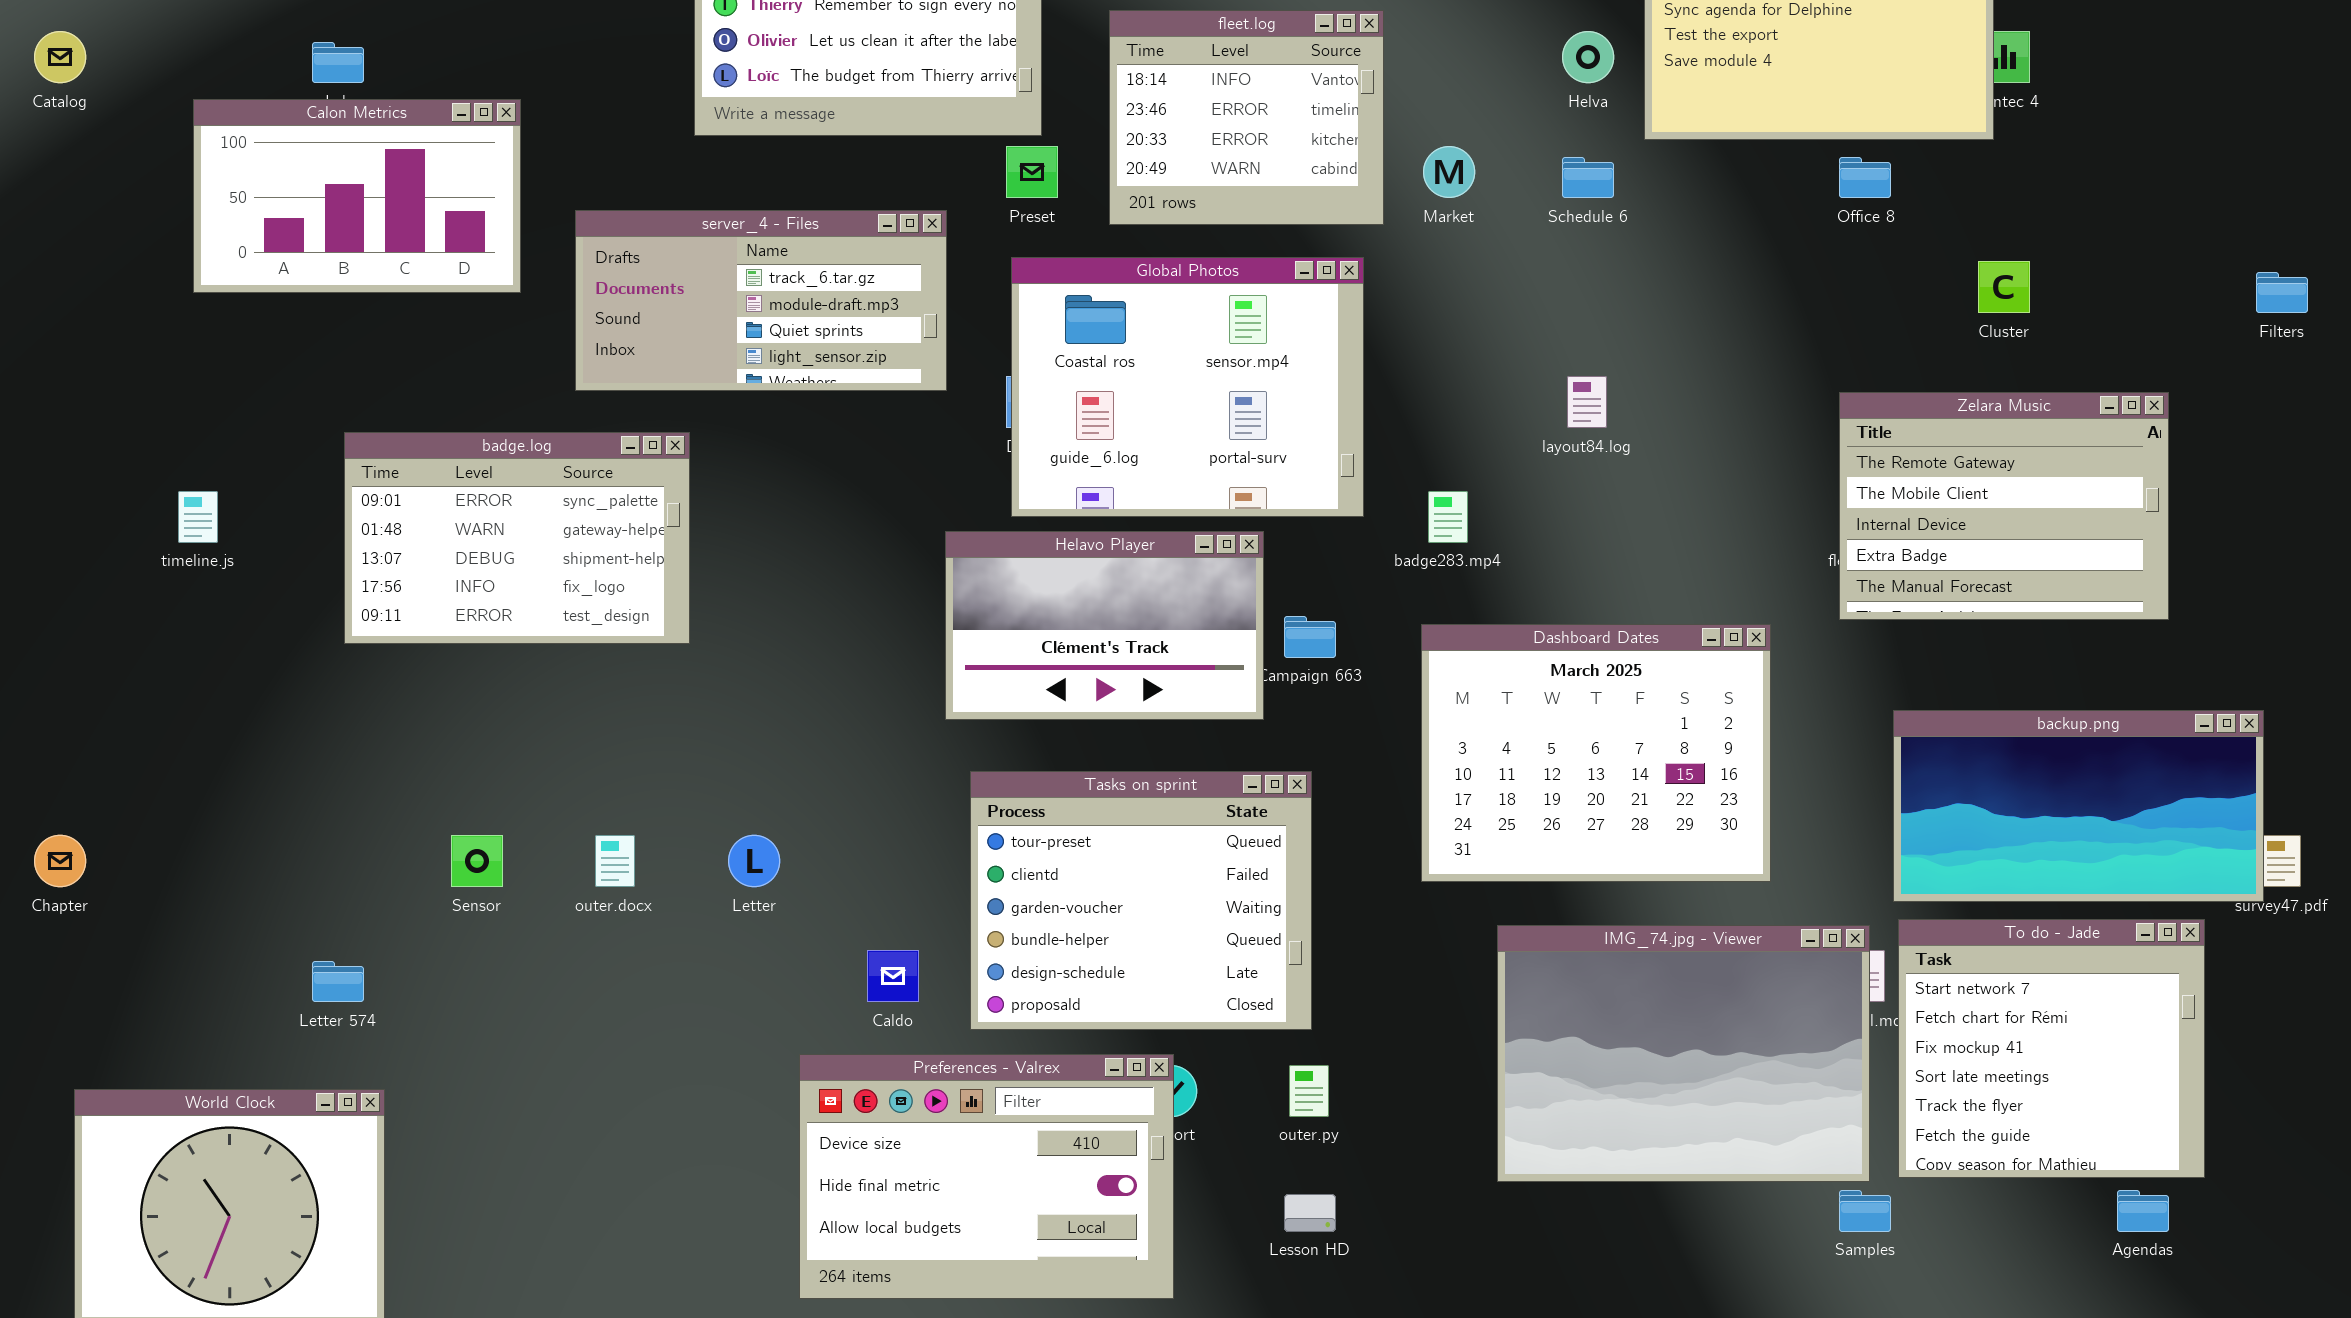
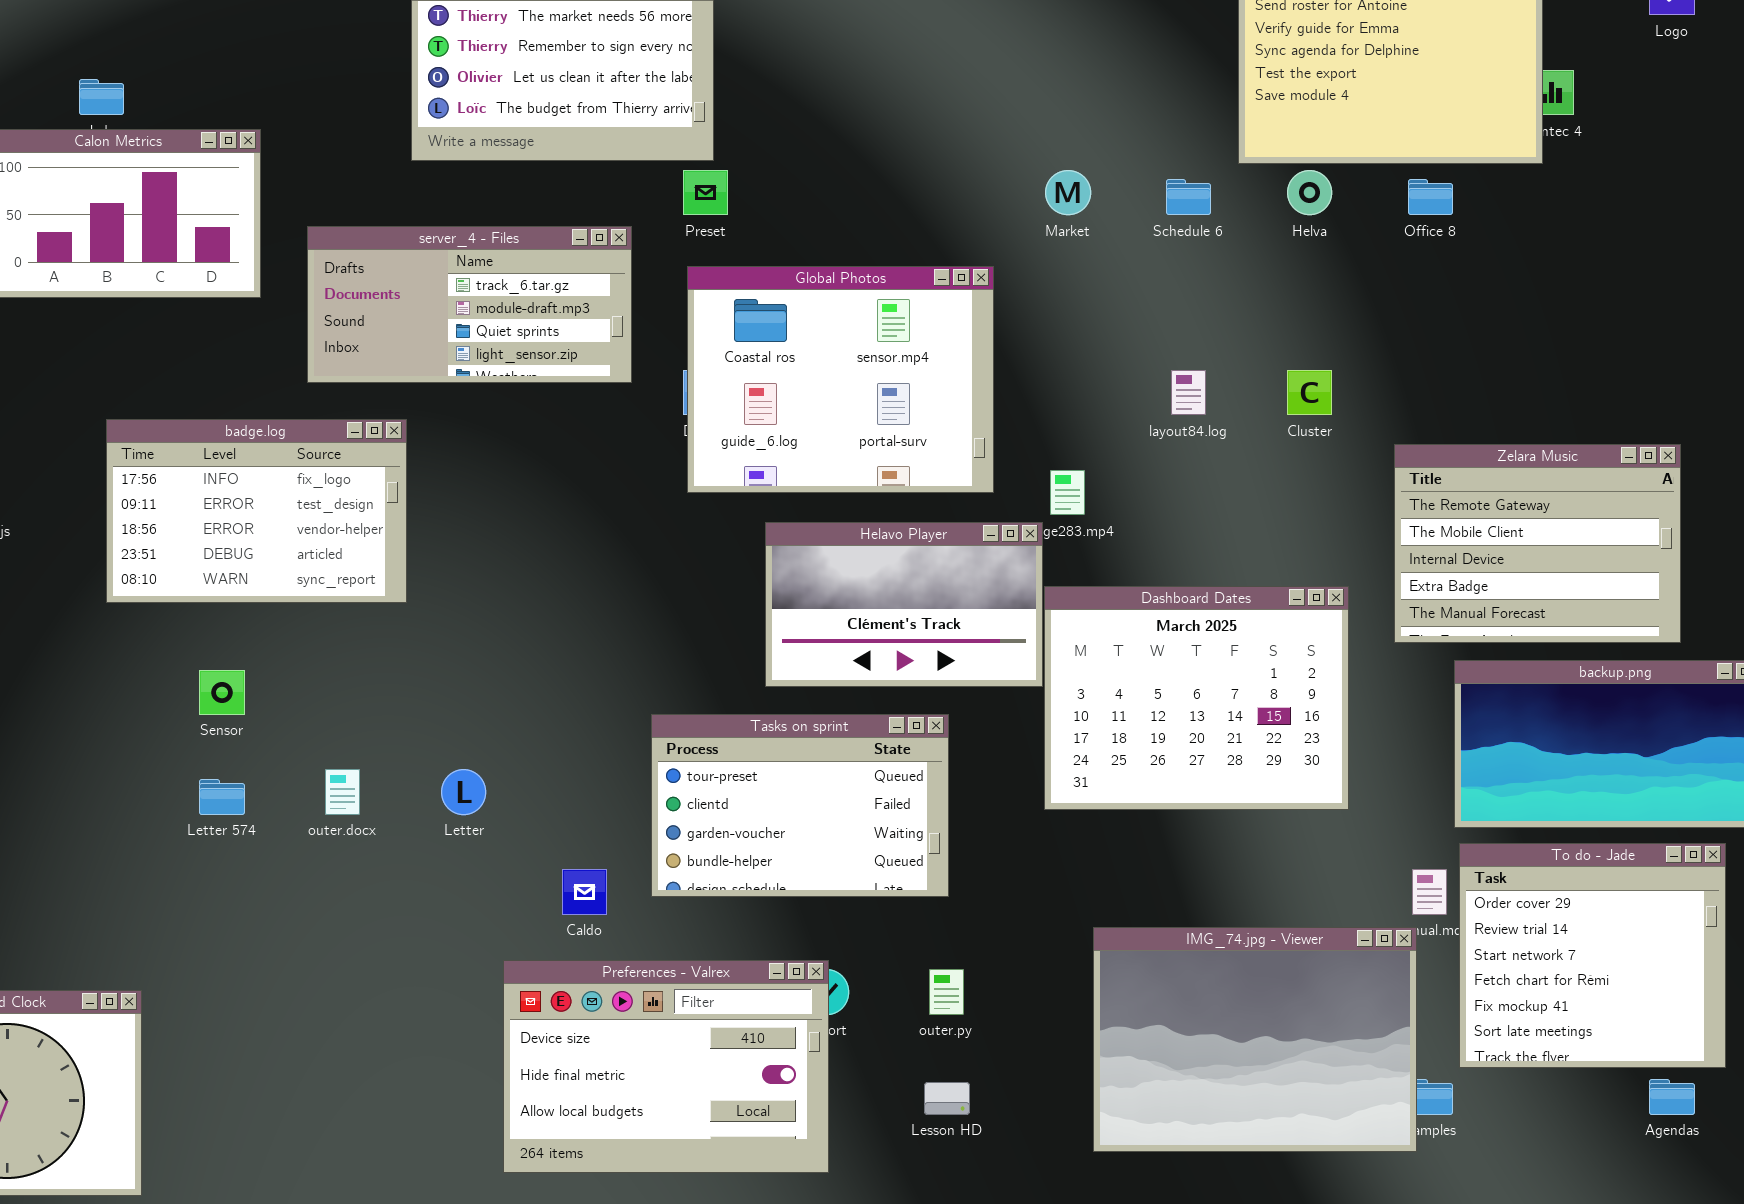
fleet.log: [1109,10,1384,225] -> none, closed
Helva: [1562,31,1614,83] -> [1287,170,1332,215], moved
Cluster: [1978,261,2030,313] -> [1287,370,1332,415], moved
Zelara Music: [1839,392,2169,620] -> [1394,444,1681,643], moved
badge.log: [344,432,690,644] -> [106,419,407,603], scrolled down 3 rows
Helavo Player: [945,531,1264,720] -> [765,522,1043,687], moved
Tasks on sprint: [970,771,1312,1030] -> [651,714,949,897], resized
Sensor: [451,835,503,887] -> [199,670,245,715], moved
To do - Jade: [1898,919,2205,1178] -> [1459,843,1726,1068], scrolled up 2 rows
IMG_74.jpg - Viewer: [1497,925,1870,1182] -> [1093,927,1417,1152], moved
Letter 574: [312,961,364,1002] -> [199,779,245,815], moved

